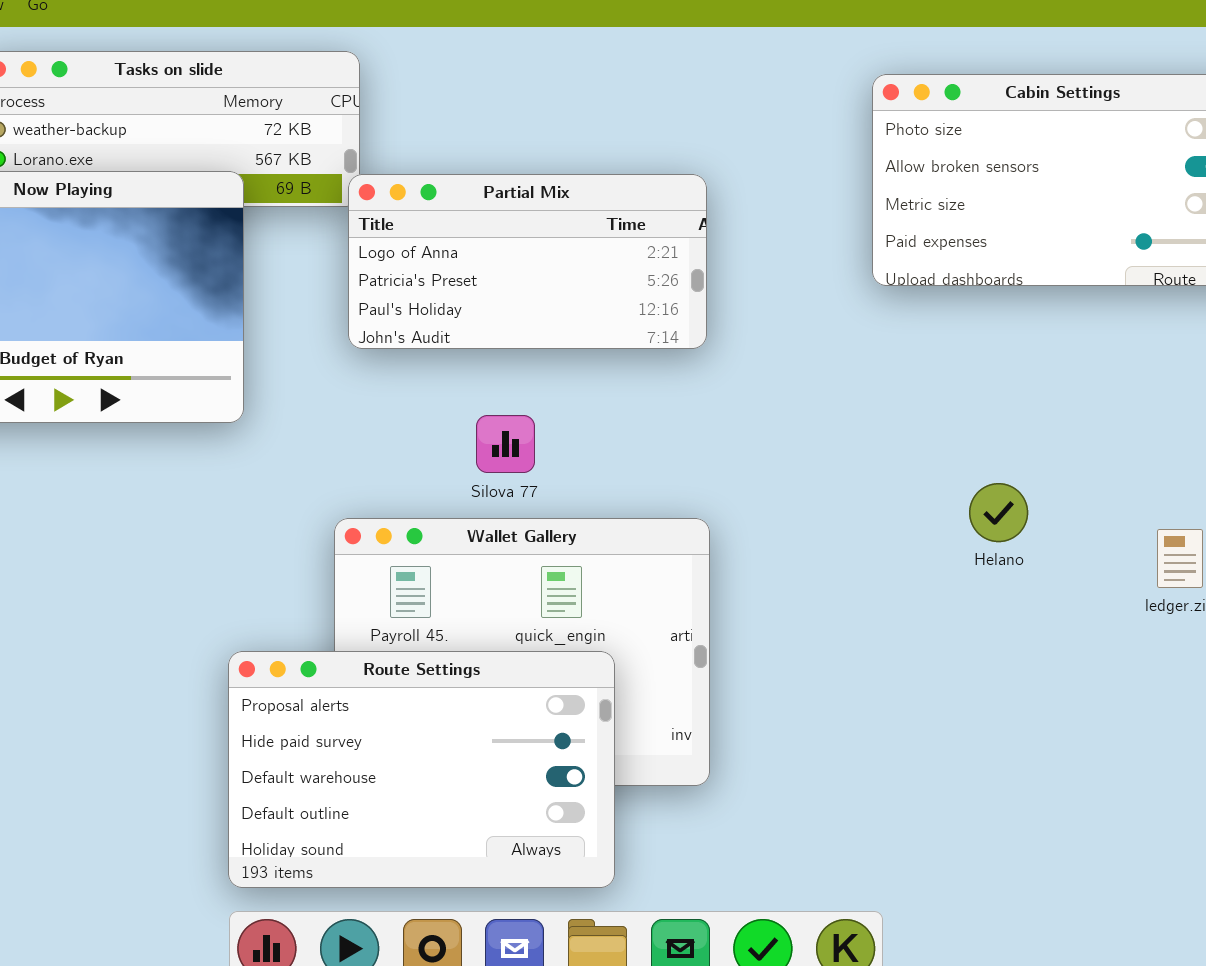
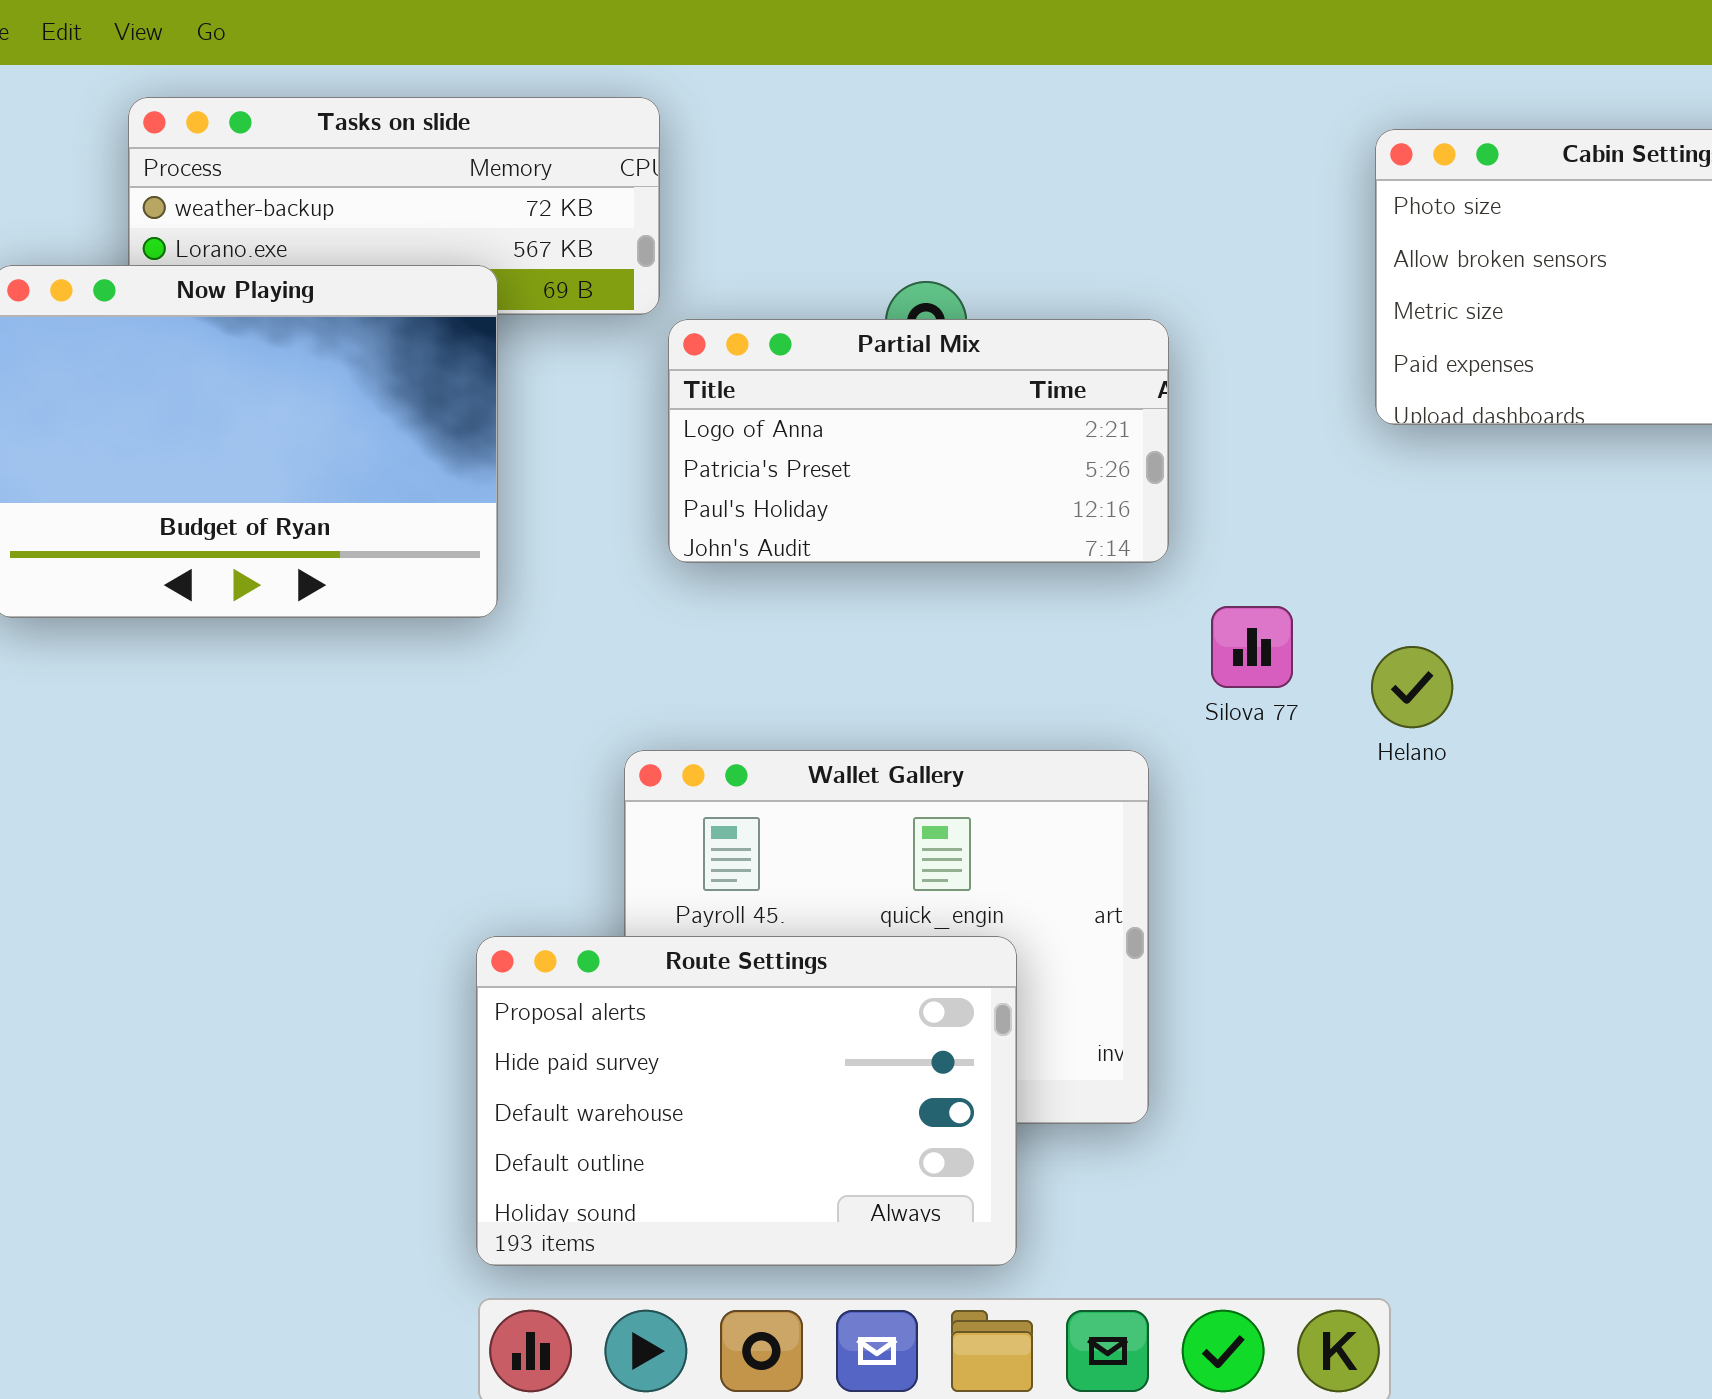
Partial Mix: [348,174,707,349] -> [668,319,1169,563], moved
Silova 77: [476,415,535,473] -> [1211,606,1293,688], moved
Helano: [969,483,1028,542] -> [1371,646,1453,728], moved

